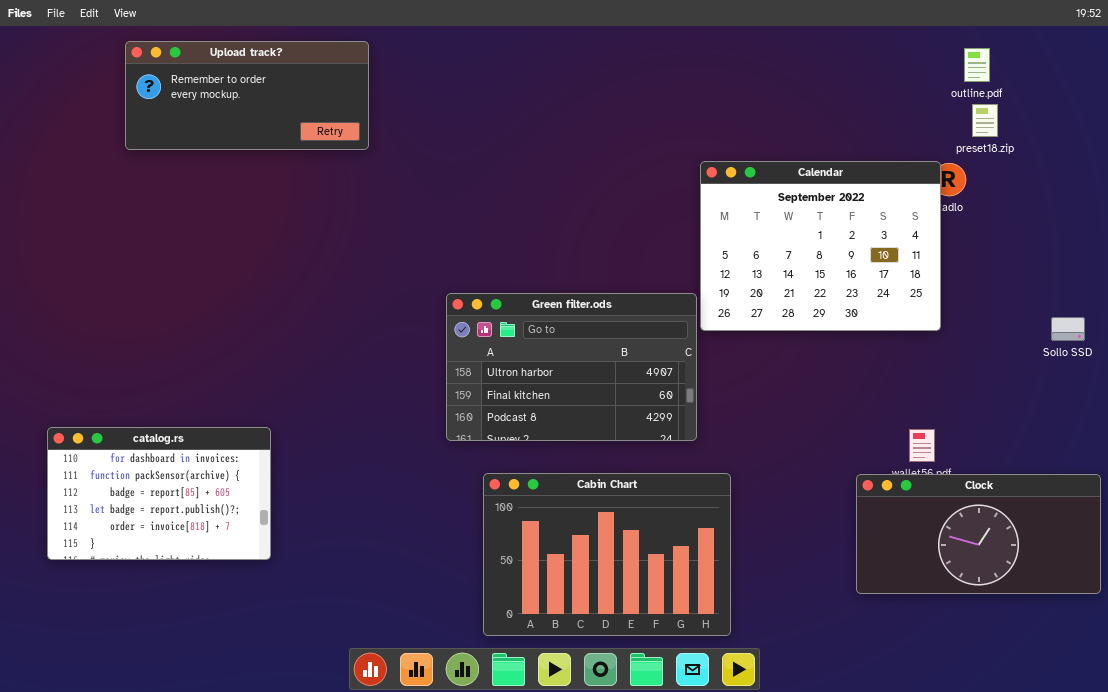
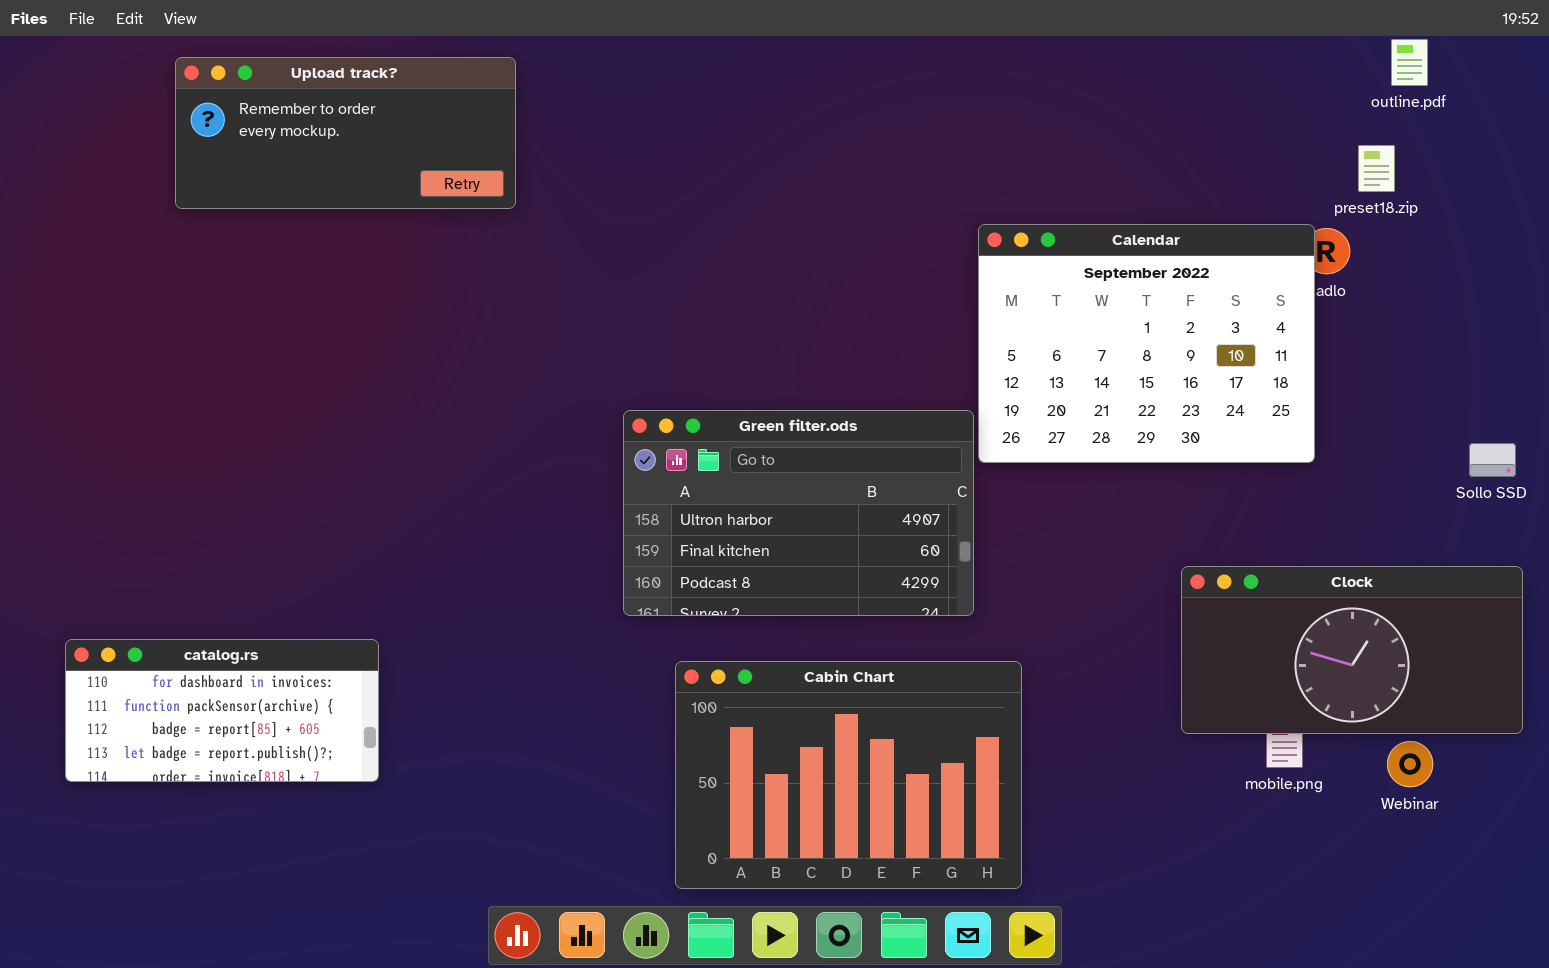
outline.pdf: [964,48,990,82] -> [1391,39,1428,86], moved
catalog.rs: [47,427,271,560] -> [65,639,379,782], resized
Clock: [856,474,1101,594] -> [1181,566,1523,734], moved

